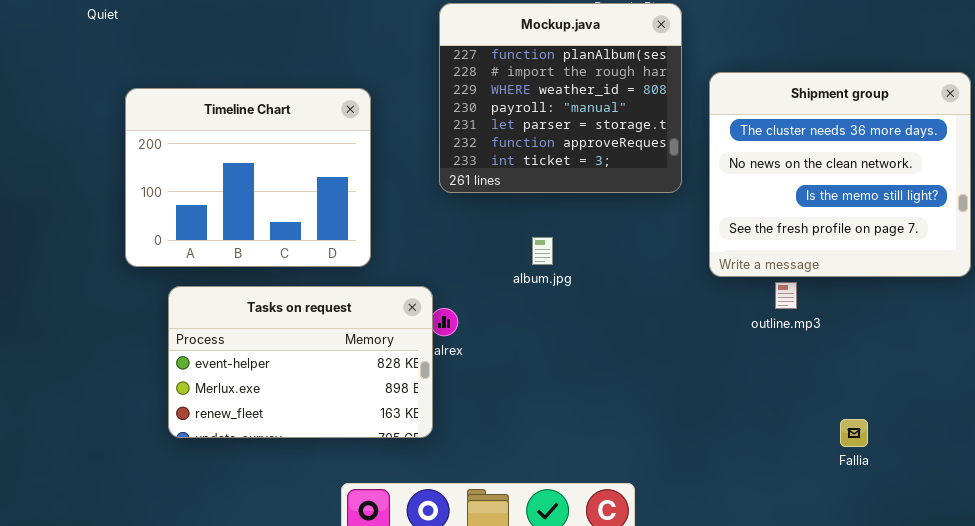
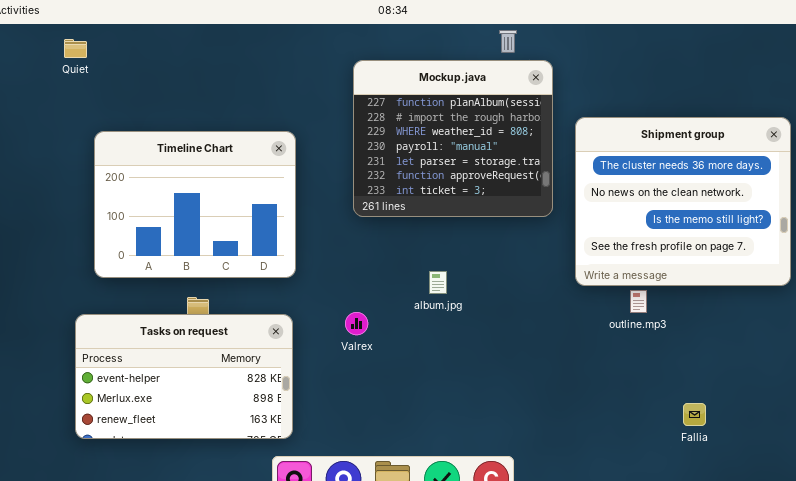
album.jpg: [532,237,553,265] -> [429,271,447,294], moved
Tasks on request: [168,286,433,438] -> [75,314,293,439], moved

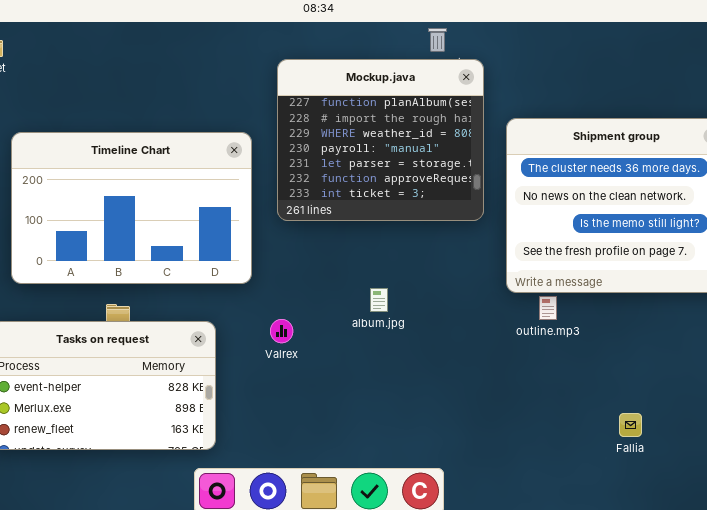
Timeline Chart: [94,131,296,278] -> [11,132,252,284], resized
album.jpg: [429,271,447,294] -> [370,288,388,312], moved
outline.mp3: [630,290,647,313] -> [539,296,557,320], moved

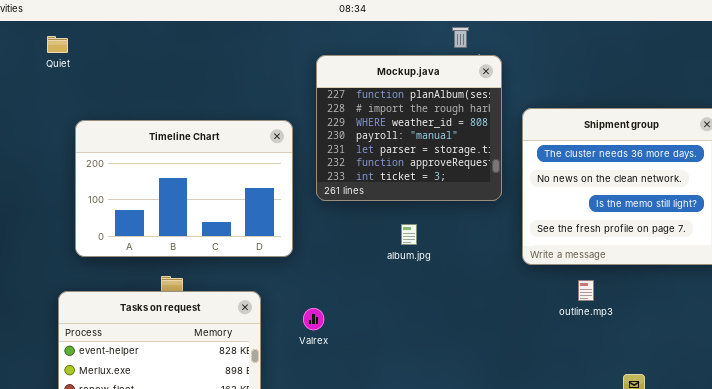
album.jpg: [370,288,388,312] -> [401,224,417,245], moved
outline.mp3: [539,296,557,320] -> [578,280,594,301], moved
Valrex: [270,319,293,343] -> [303,308,324,330], moved

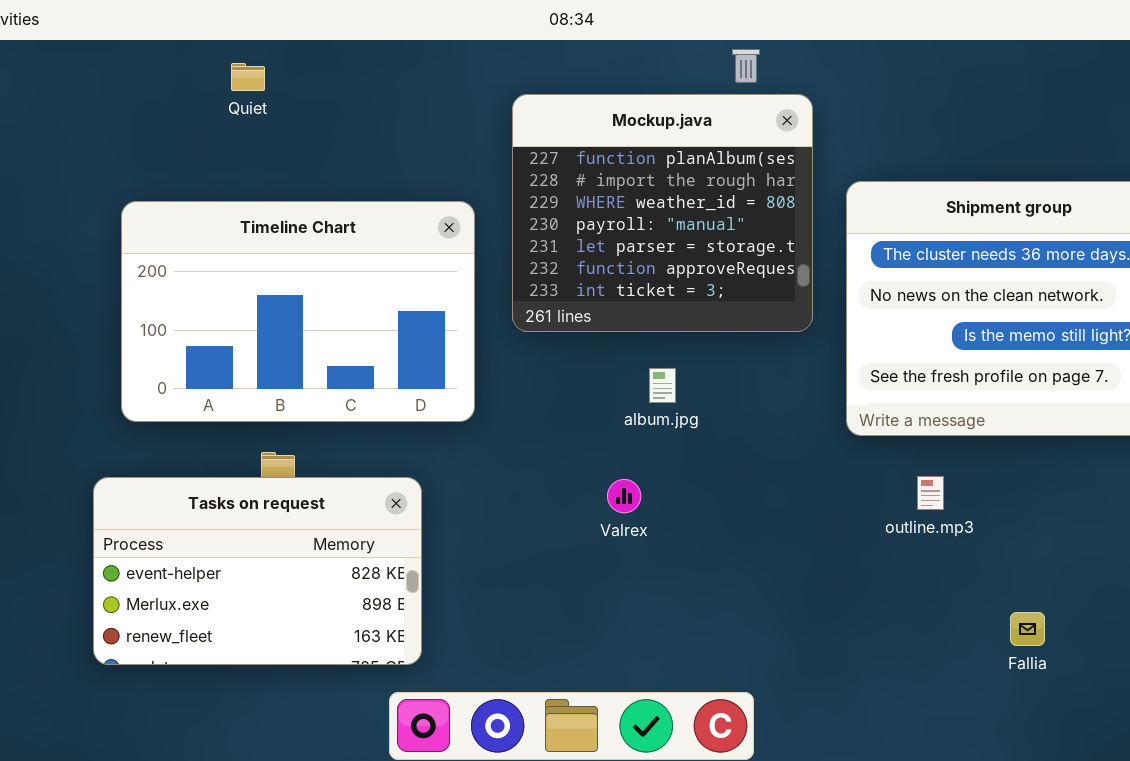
Quiet: [47,36,68,53] -> [231,63,265,91], moved
outline.mp3: [578,280,594,301] -> [917,476,944,510], moved
Valrex: [303,308,324,330] -> [607,479,641,513], moved

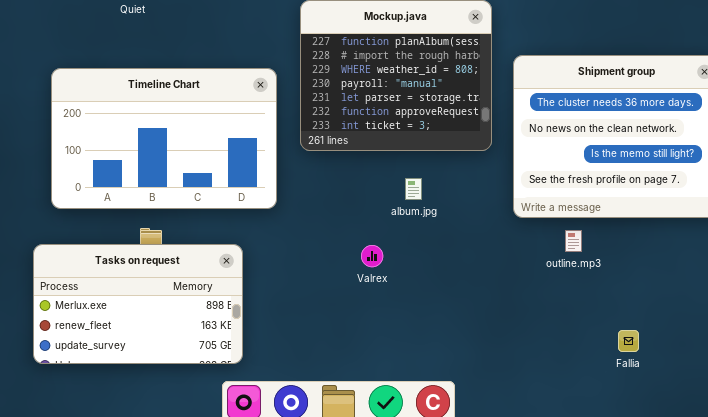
album.jpg: [649,368,676,403] -> [405,178,422,200], moved
outline.mp3: [917,476,944,510] -> [565,230,582,252], moved
Tasks on request: [93,477,422,665] -> [33,244,243,364], scrolled down 1 row

